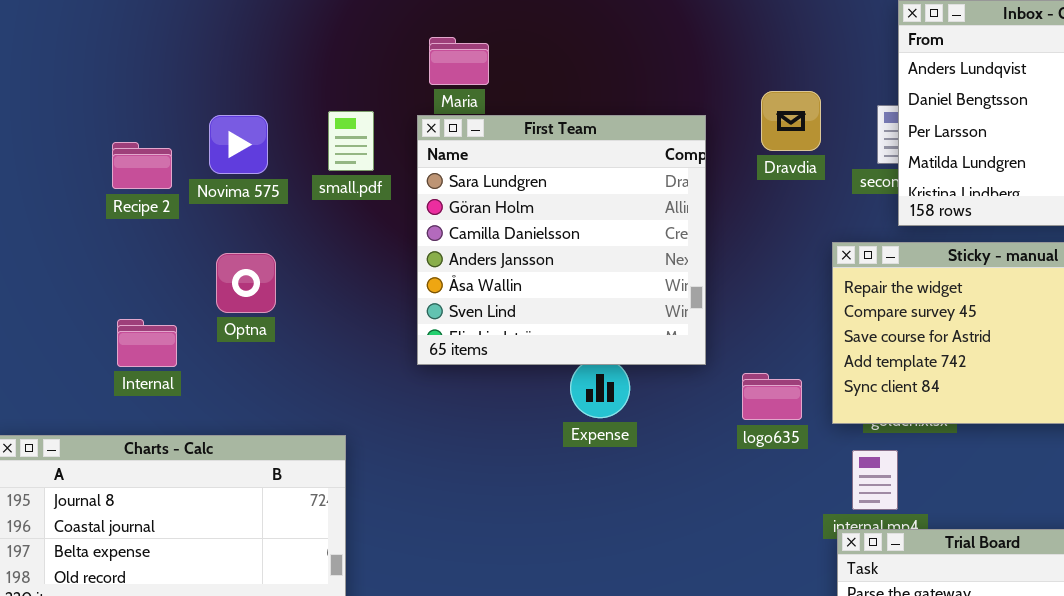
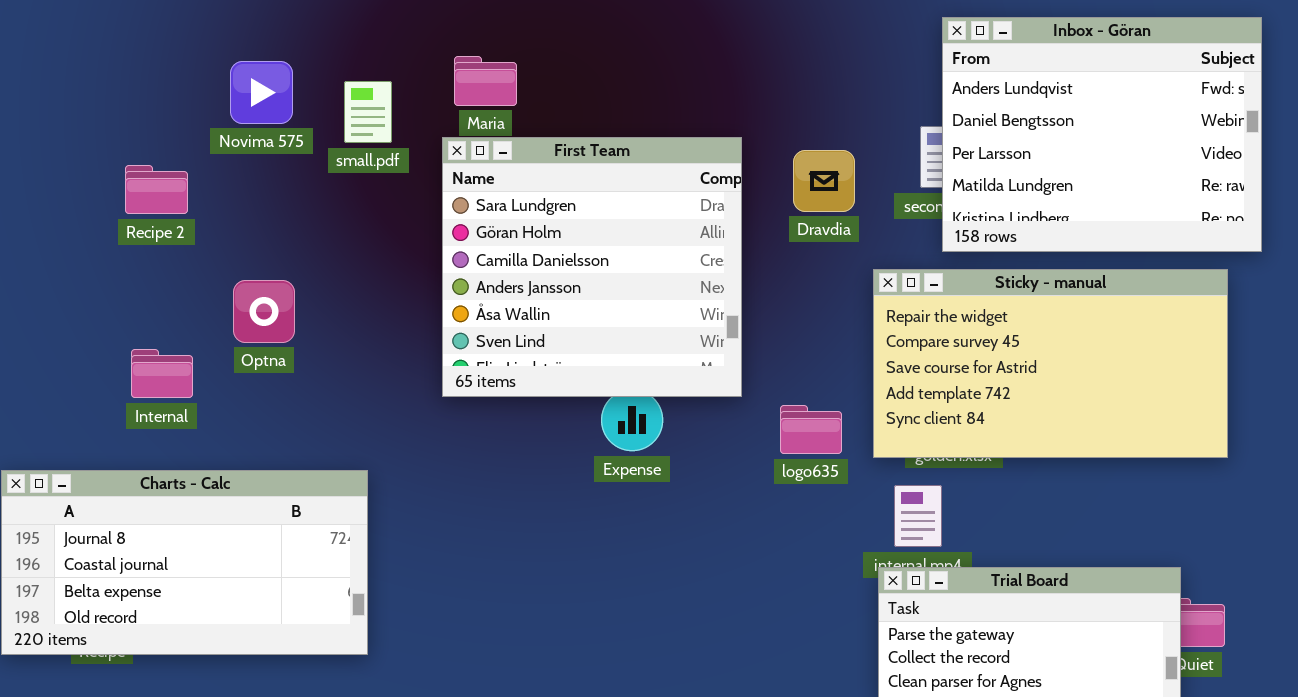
Dravdia: [761,91,821,151] -> [793,150,855,212], moved
small.pdf: [328,111,374,171] -> [344,81,392,143], moved
Novima 575: [209,115,268,174] -> [230,61,293,124], moved

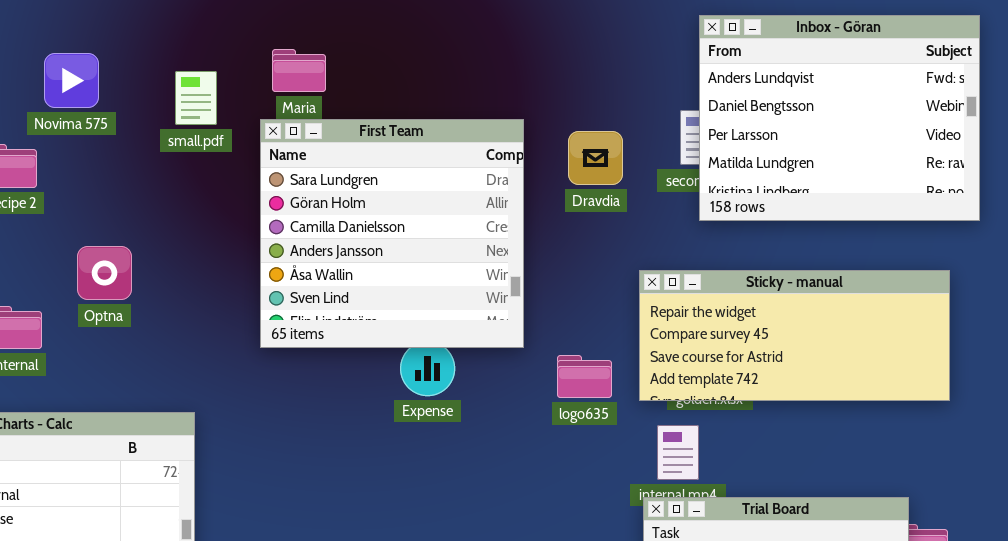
Novima 575: [230,61,293,124] -> [44,53,99,108], moved
Sticky - manual: [873,269,1228,458] -> [639,270,950,401], resized

